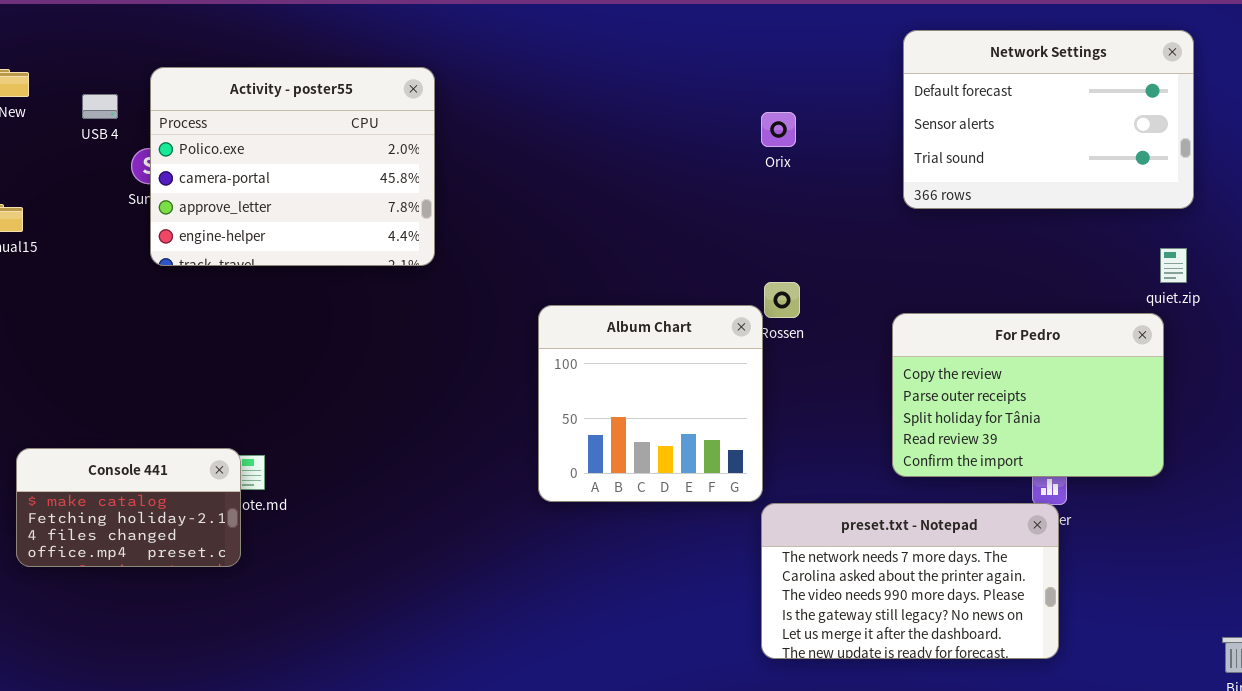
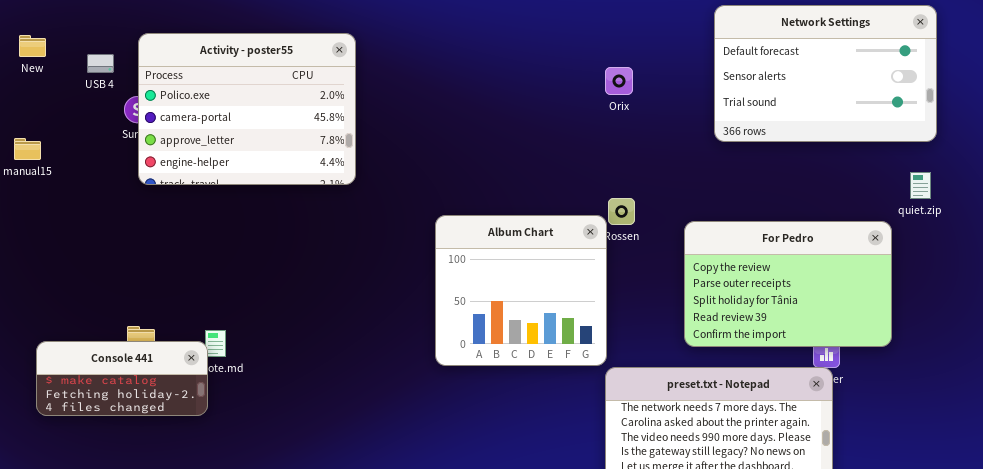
For Pedro: [892,313,1164,477] -> [684,221,892,347], moved
Console 441: [16,448,241,567] -> [36,341,208,416], resized

